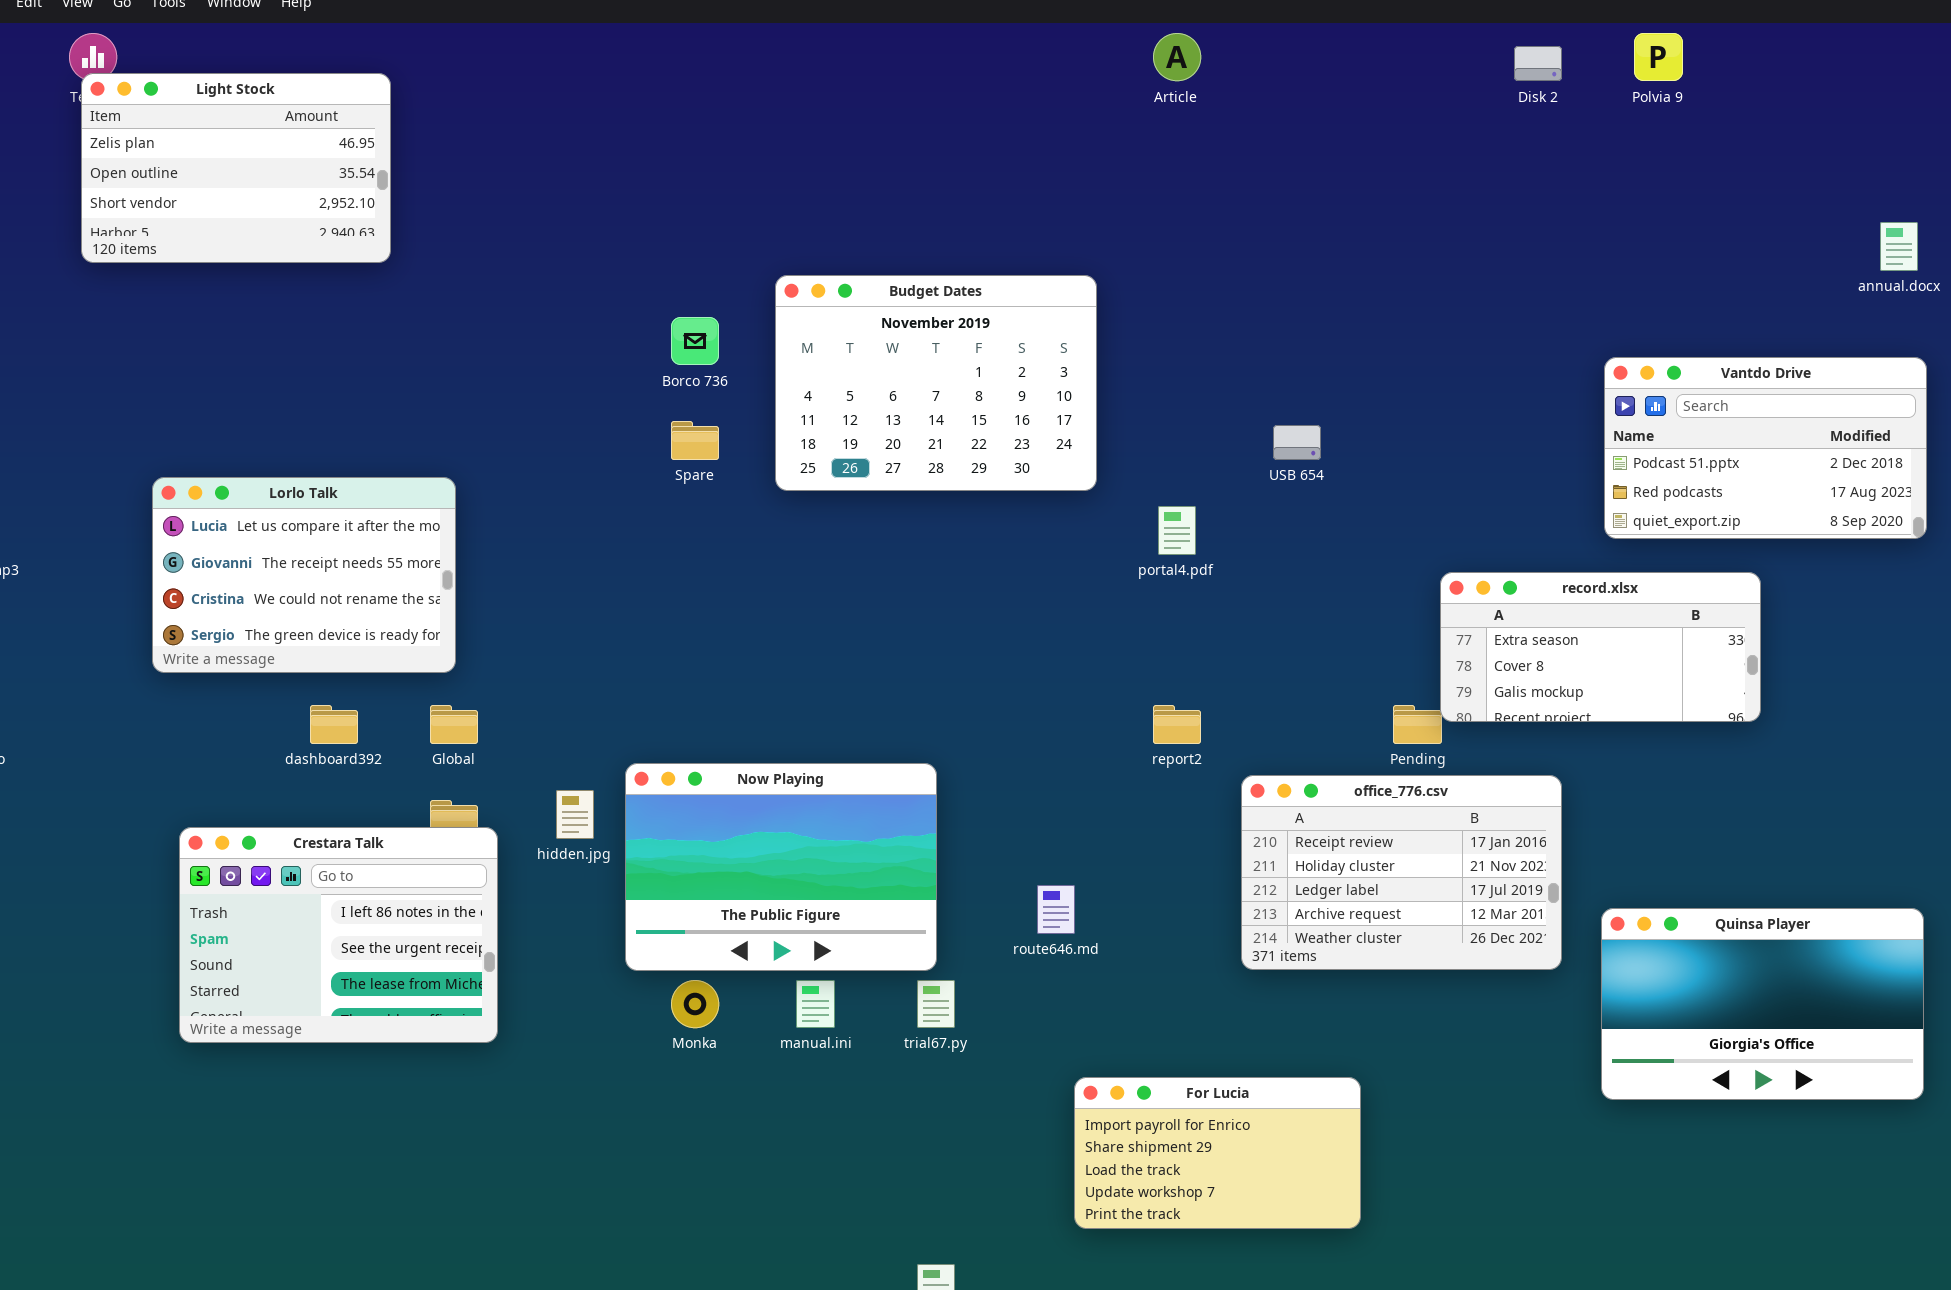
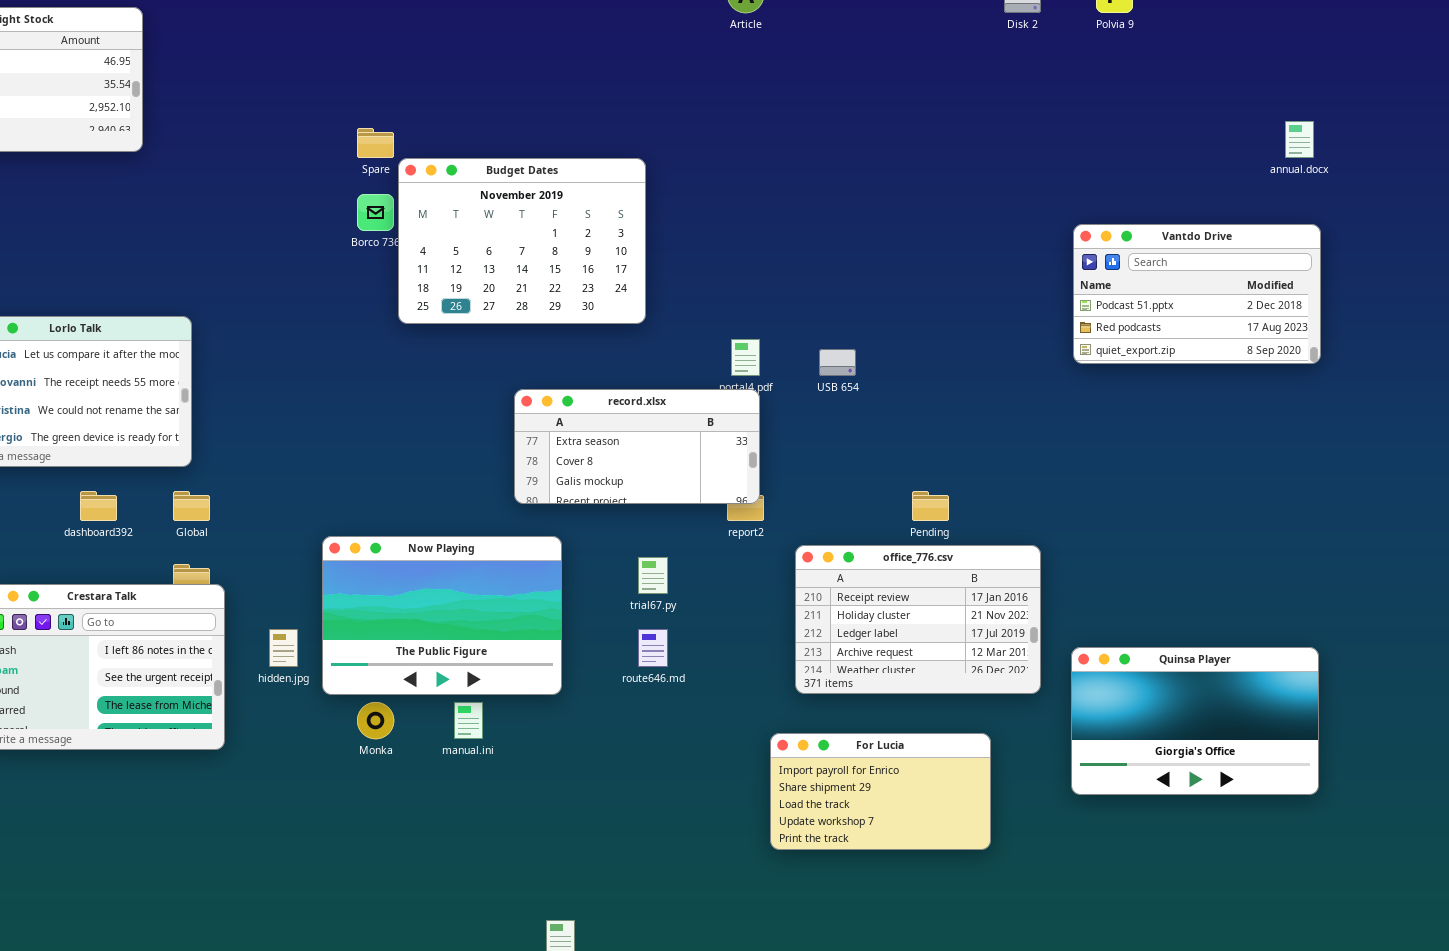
Budget Dates: [775,275,1097,491] -> [398,158,646,324], moved
Spare: [671,421,719,460] -> [357,128,394,158], moved
USB 654: [1273,425,1321,460] -> [819,349,856,376], moved
record.xlsx: [1440,572,1761,722] -> [514,389,760,504], moved
hidden.jpg: [556,790,594,839] -> [269,629,298,667], moved
trial67.py: [917,980,955,1028] -> [638,557,668,594], moved
For Lucia: [1074,1077,1361,1229] -> [770,733,991,850], moved

